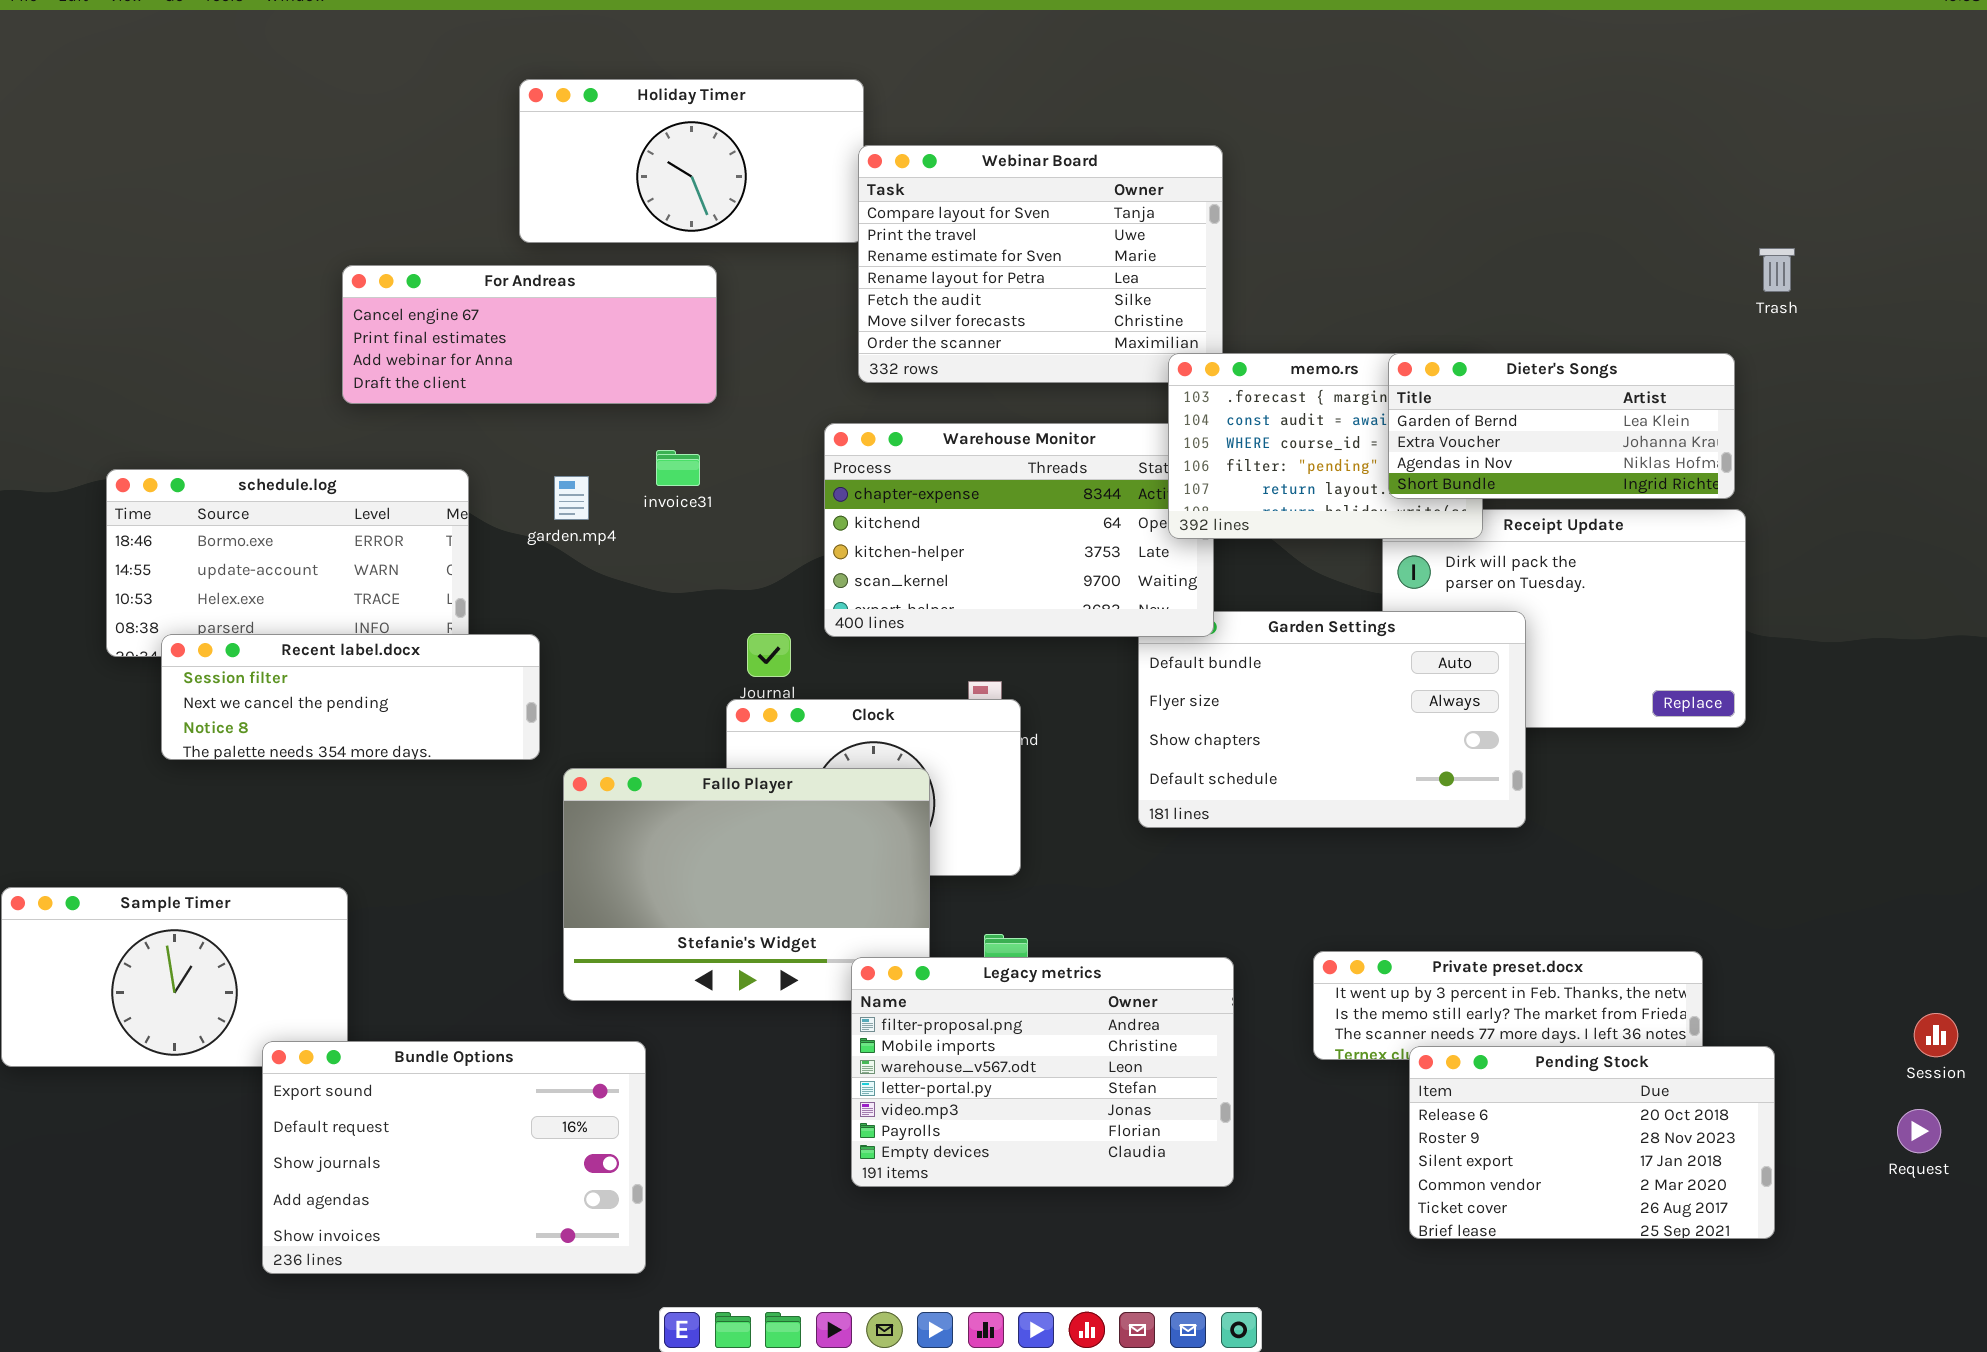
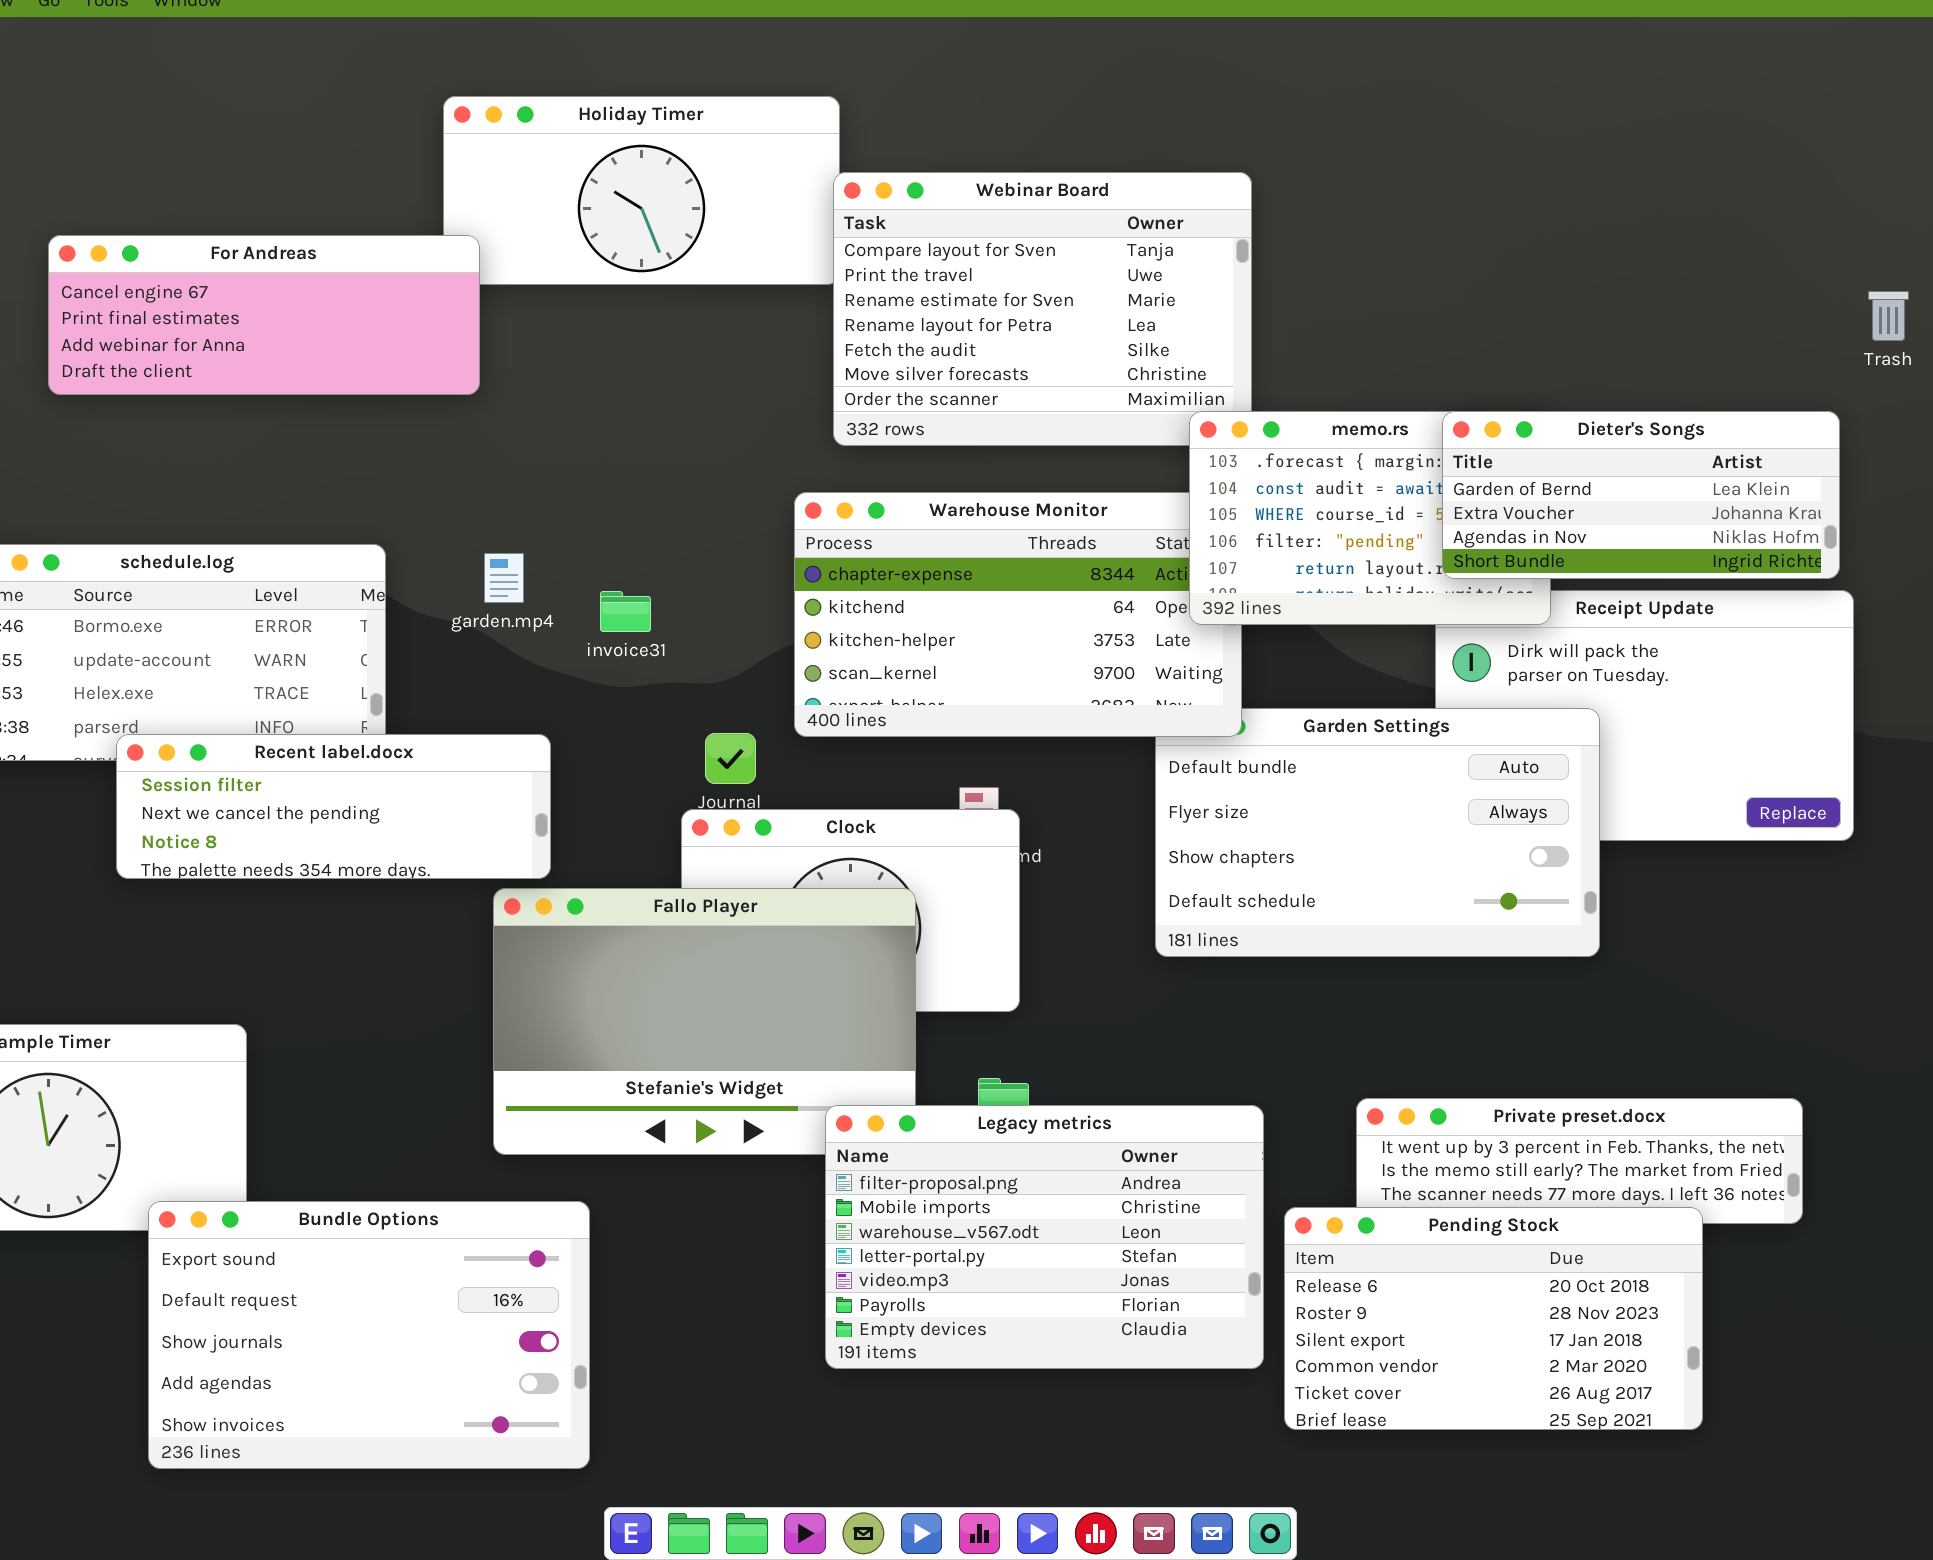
For Andreas: [342,265,717,404] -> [48,235,480,395], moved
invoice31: [656,450,700,486] -> [600,591,651,632], moved
Recent label.docx: [161,634,540,760] -> [116,734,551,879], moved
Pending Stock: [1409,1046,1775,1239] -> [1284,1207,1703,1430], moved

